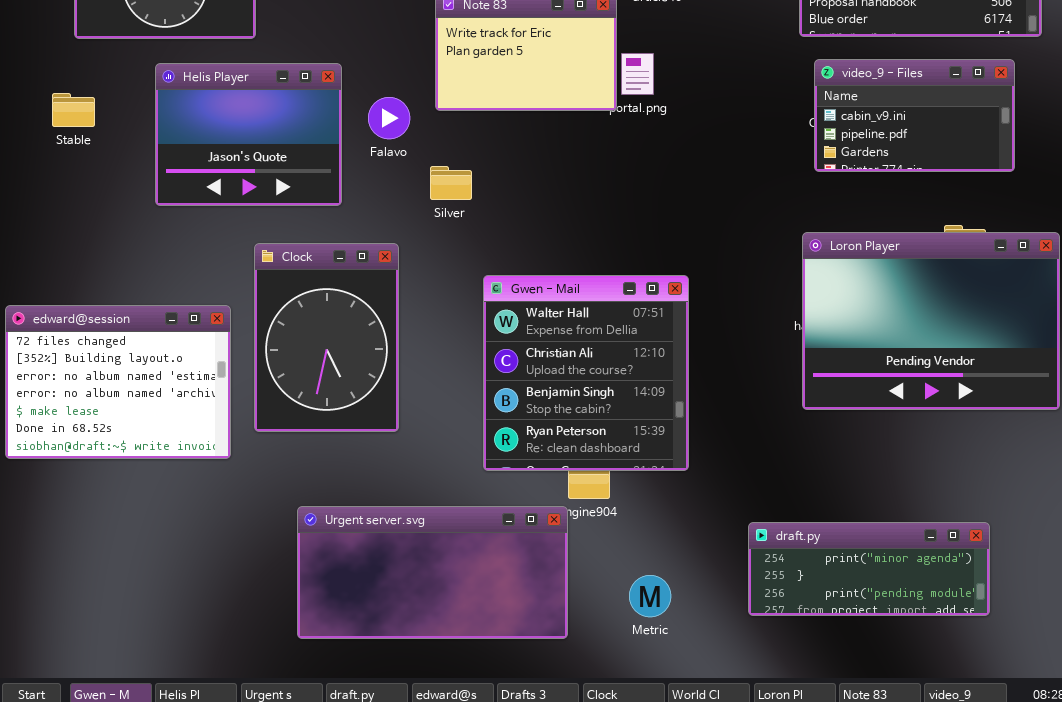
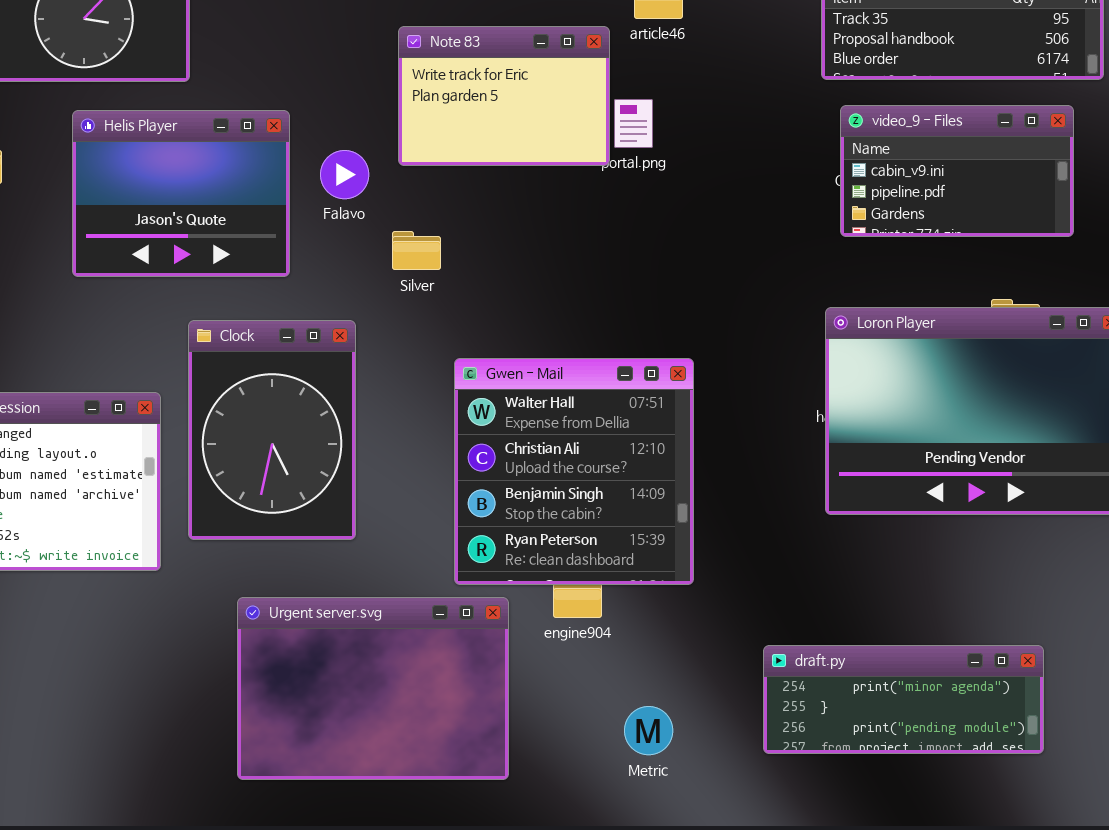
Urgent server.svg: [297,506,568,639] -> [237,597,509,780], resized

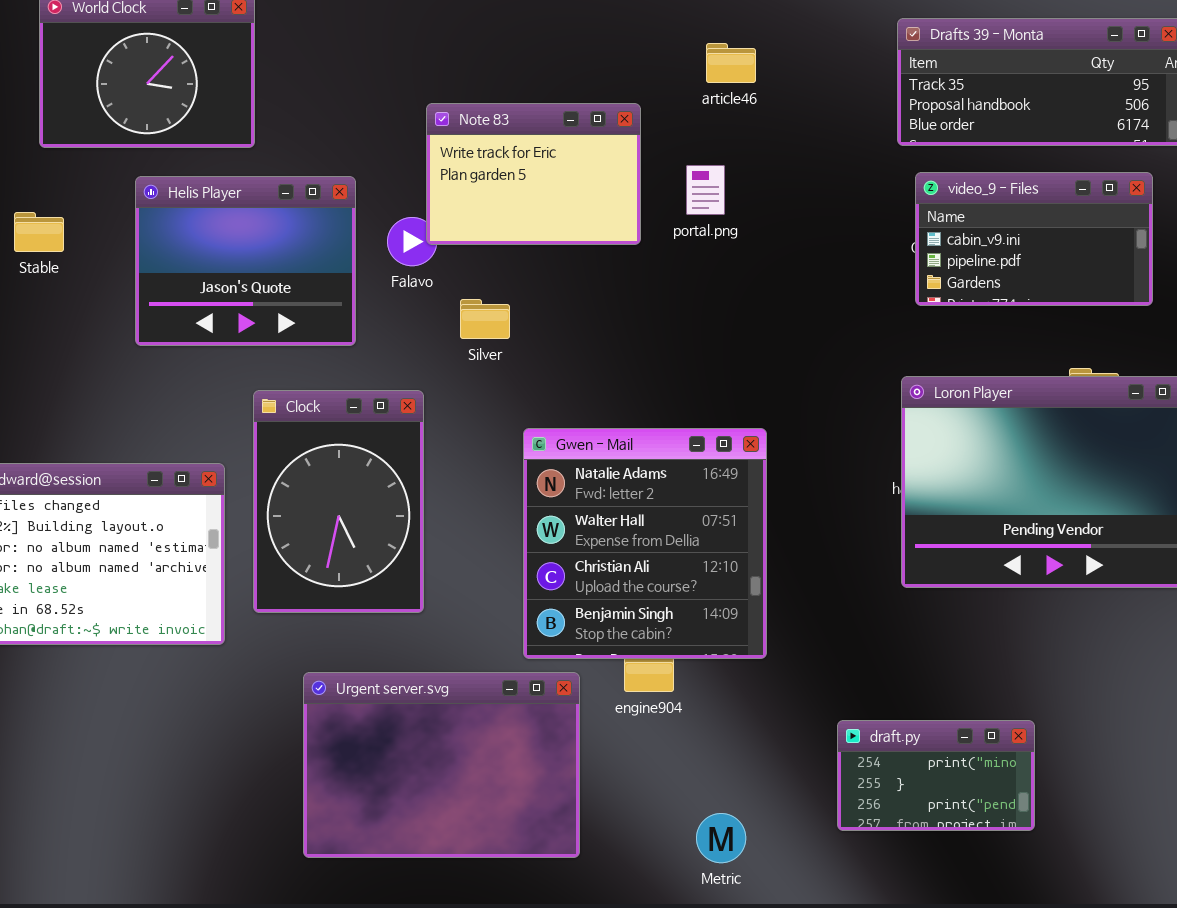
Note 83: [398,26,610,166] -> [426,103,641,245], moved
Gwen - Mail: [454,358,694,585] -> [523,428,767,659], scrolled up 1 row
draft.py: [763,645,1044,754] -> [837,720,1035,831], resized
Metric: [624,706,673,755] -> [696,813,746,863], moved

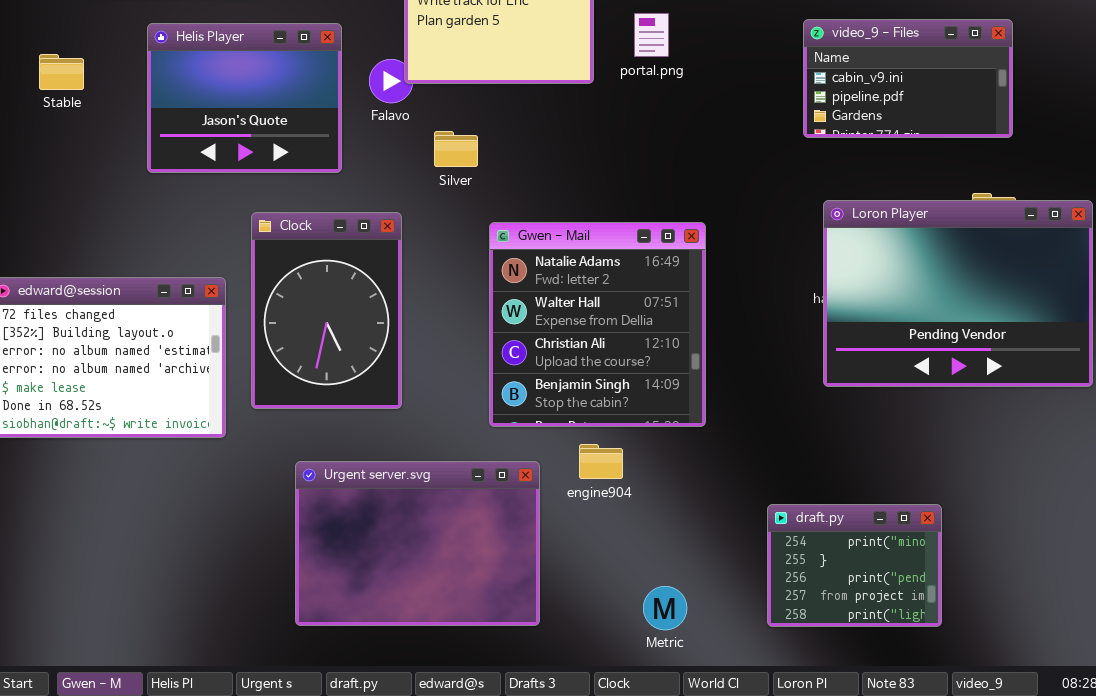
video_9 - Files: [915,172,1153,306] -> [803,19,1013,138], moved
Gwen - Mail: [523,428,767,659] -> [489,222,706,427], moved
draft.py: [837,720,1035,831] -> [767,504,942,627], resized

